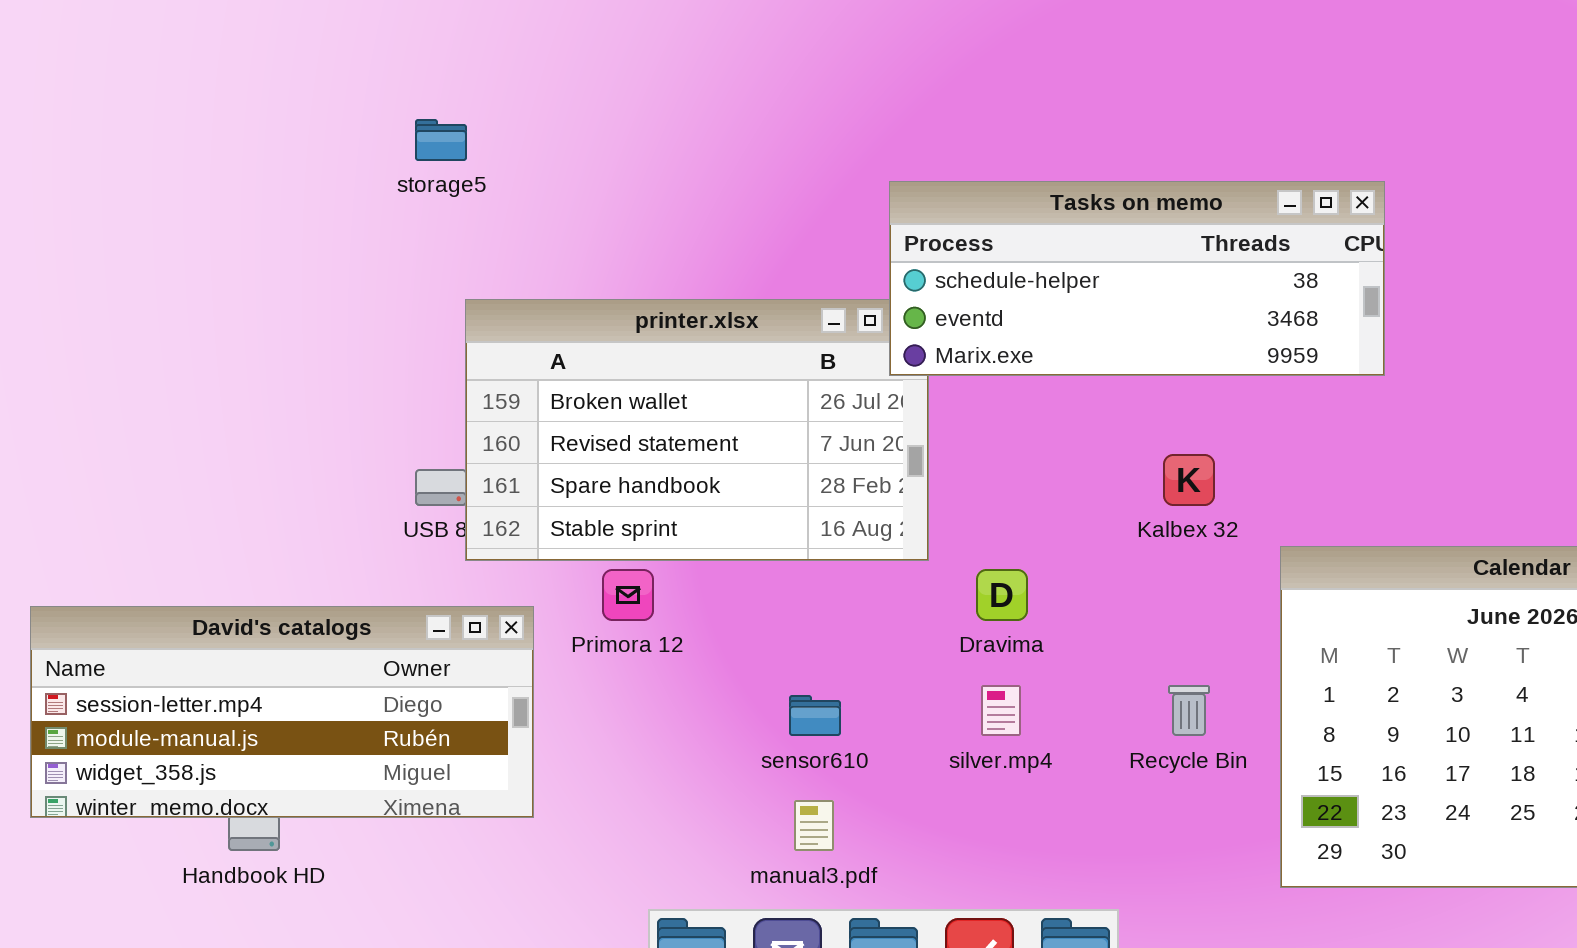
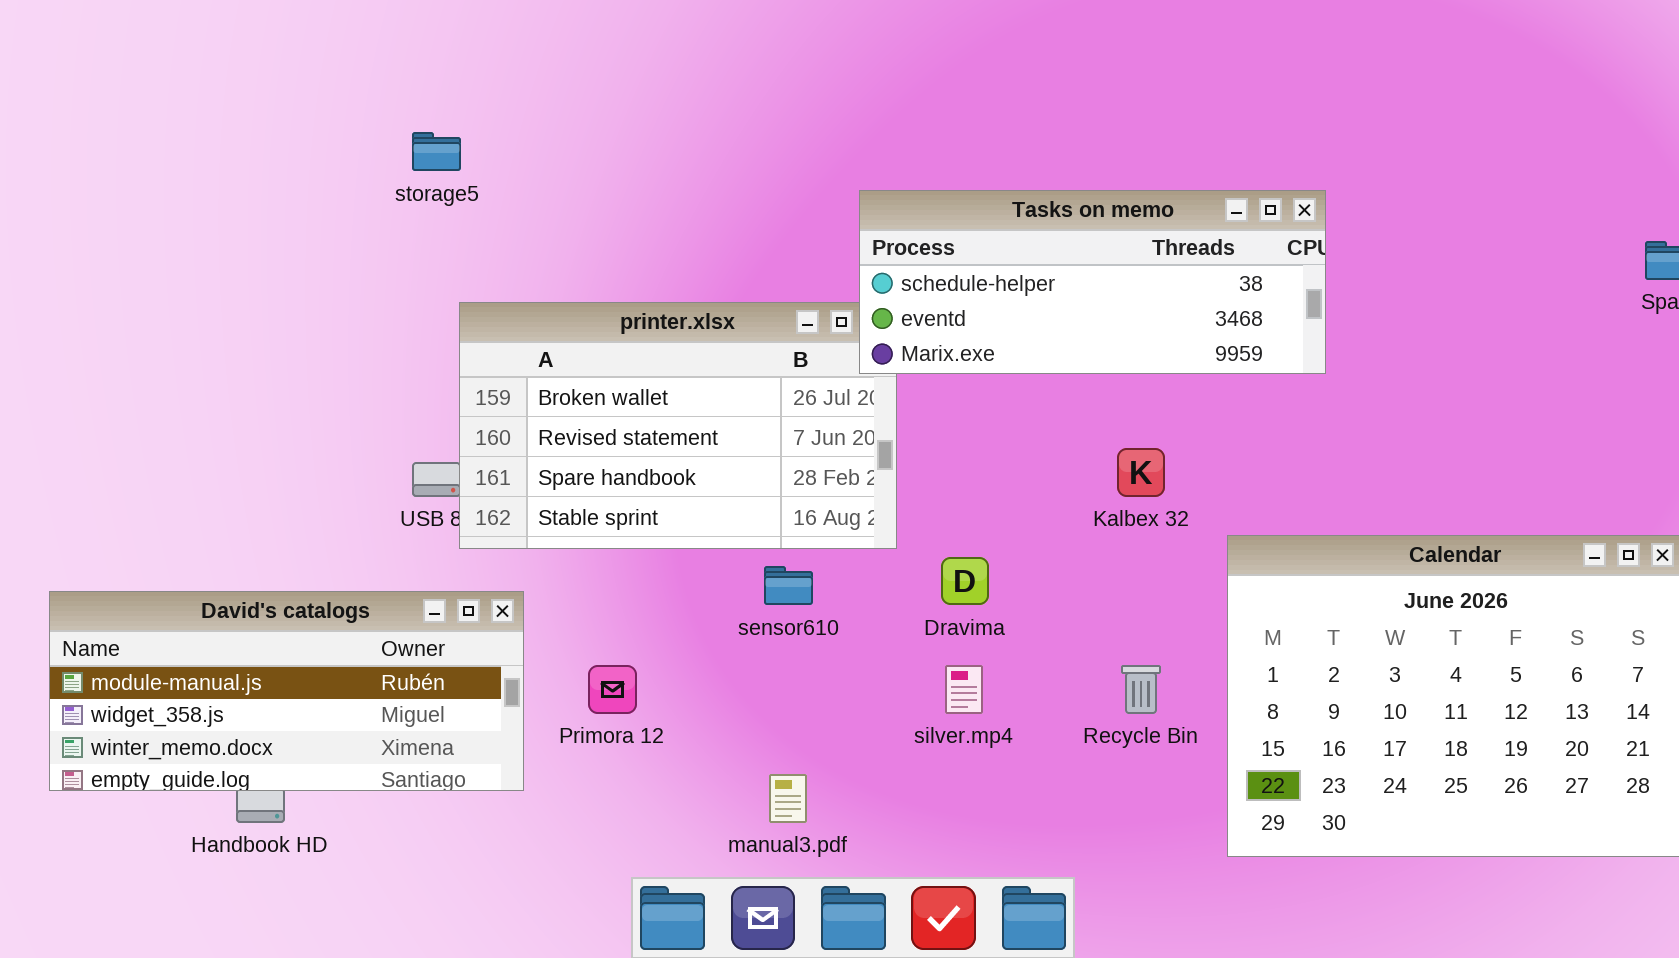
Primora 12: [602,569,654,621] -> [588,665,637,714], moved
David's catalogs: [30,606,534,818] -> [49,591,524,791], scrolled down 1 row
sensor610: [789,695,841,736] -> [764,566,813,605], moved

